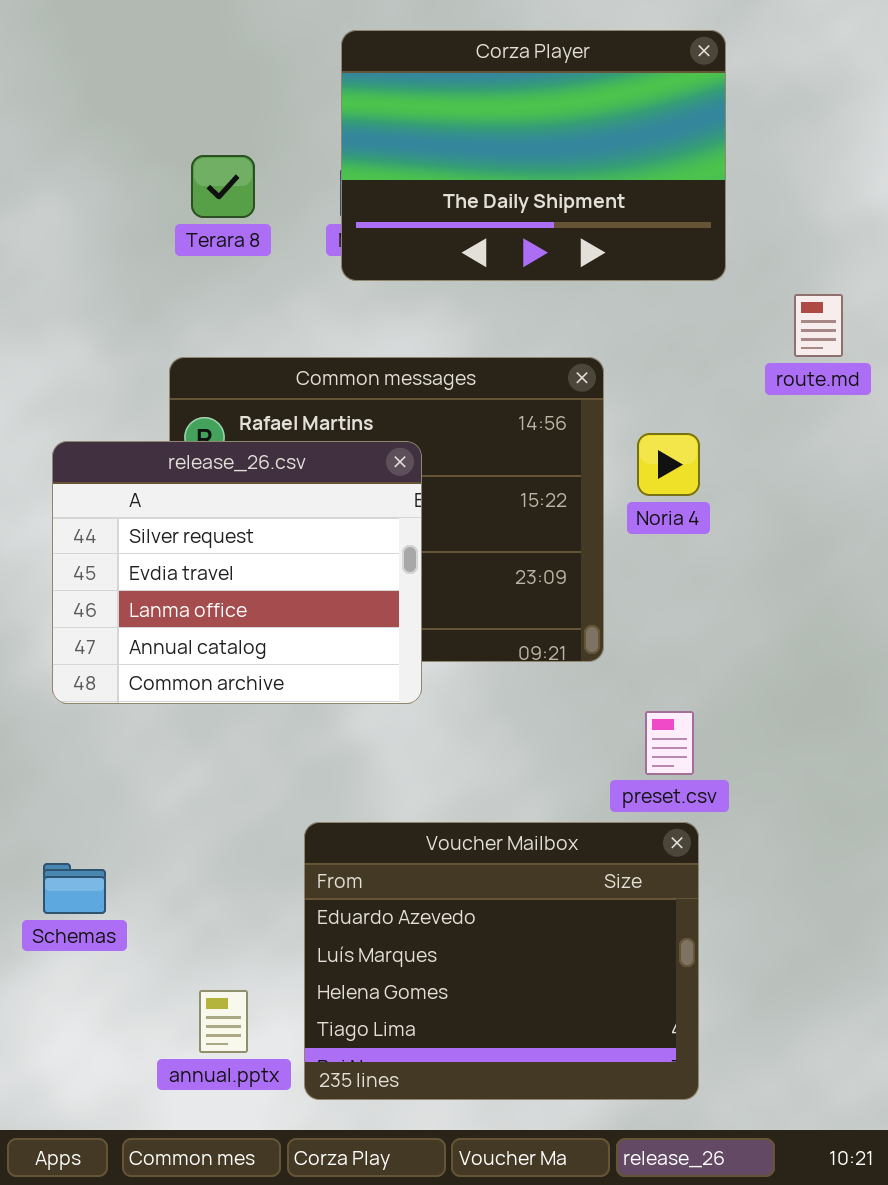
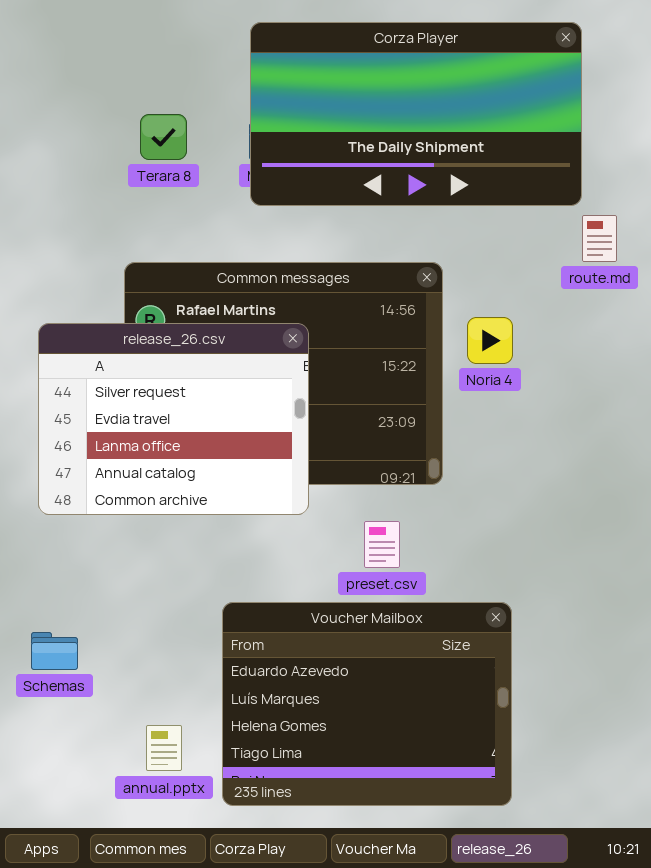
Corza Player: [341,30,726,281] -> [250,22,582,206], resized
preset.csv: [645,711,694,775] -> [364,521,400,568], moved

